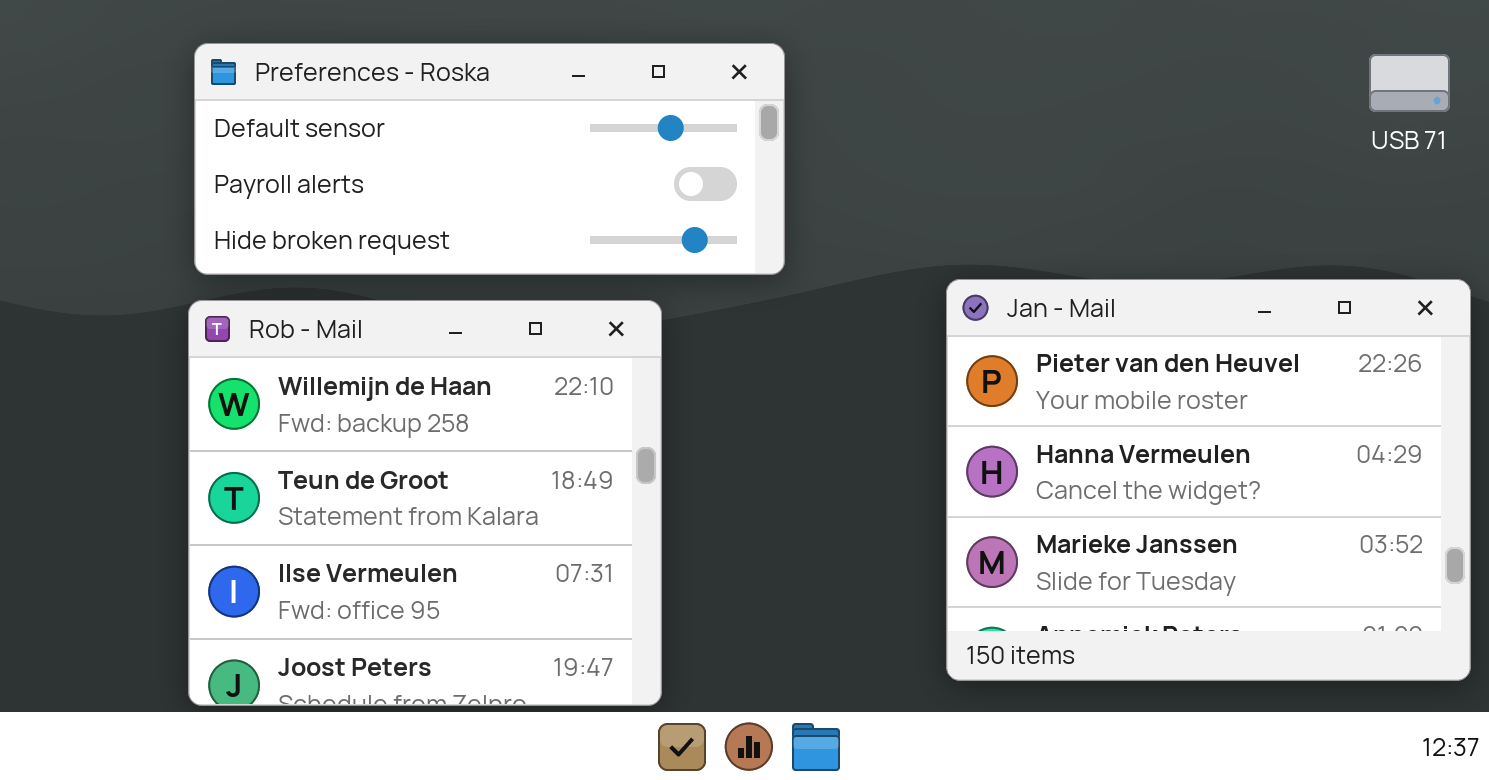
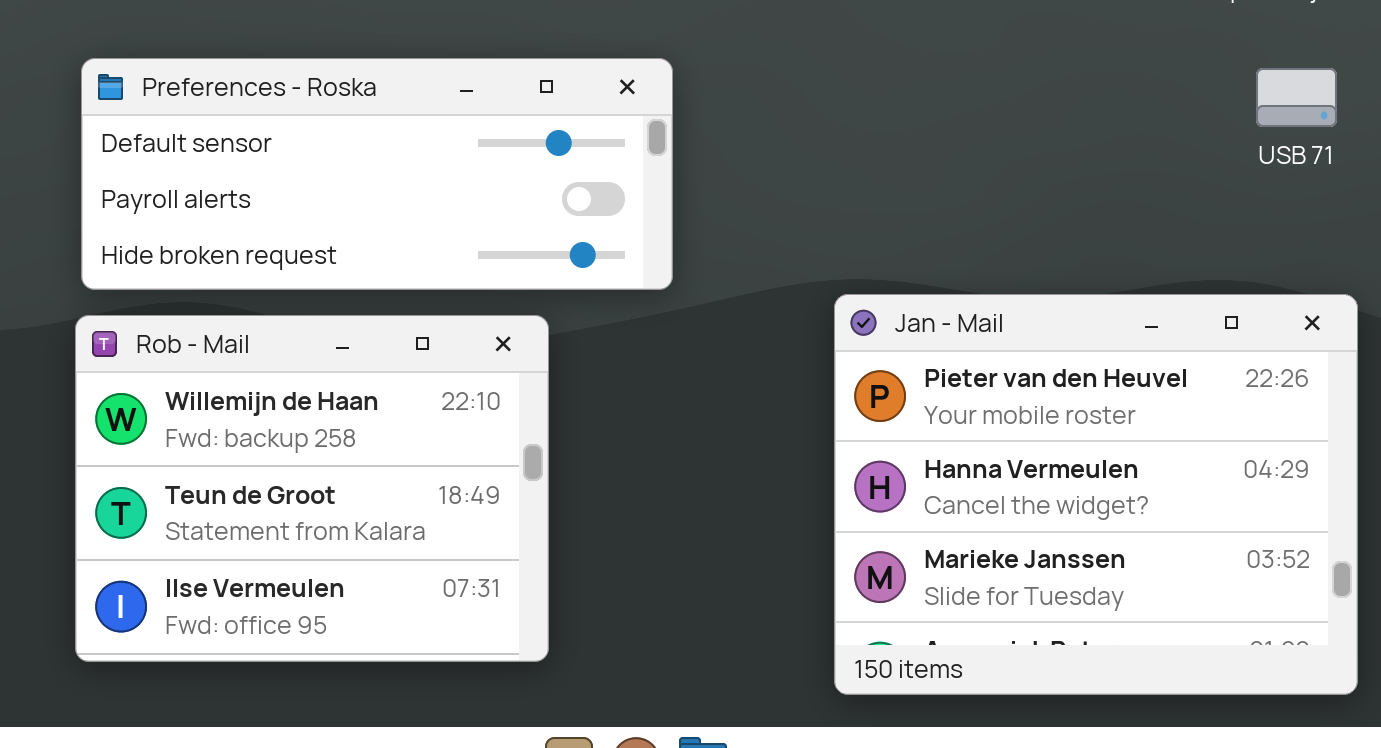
Rob - Mail: [188,300,662,706] -> [75,315,549,662], resized

